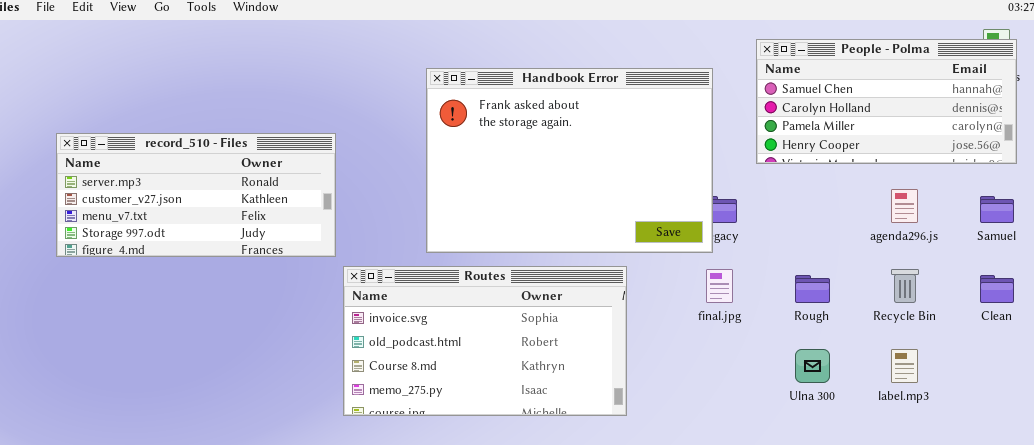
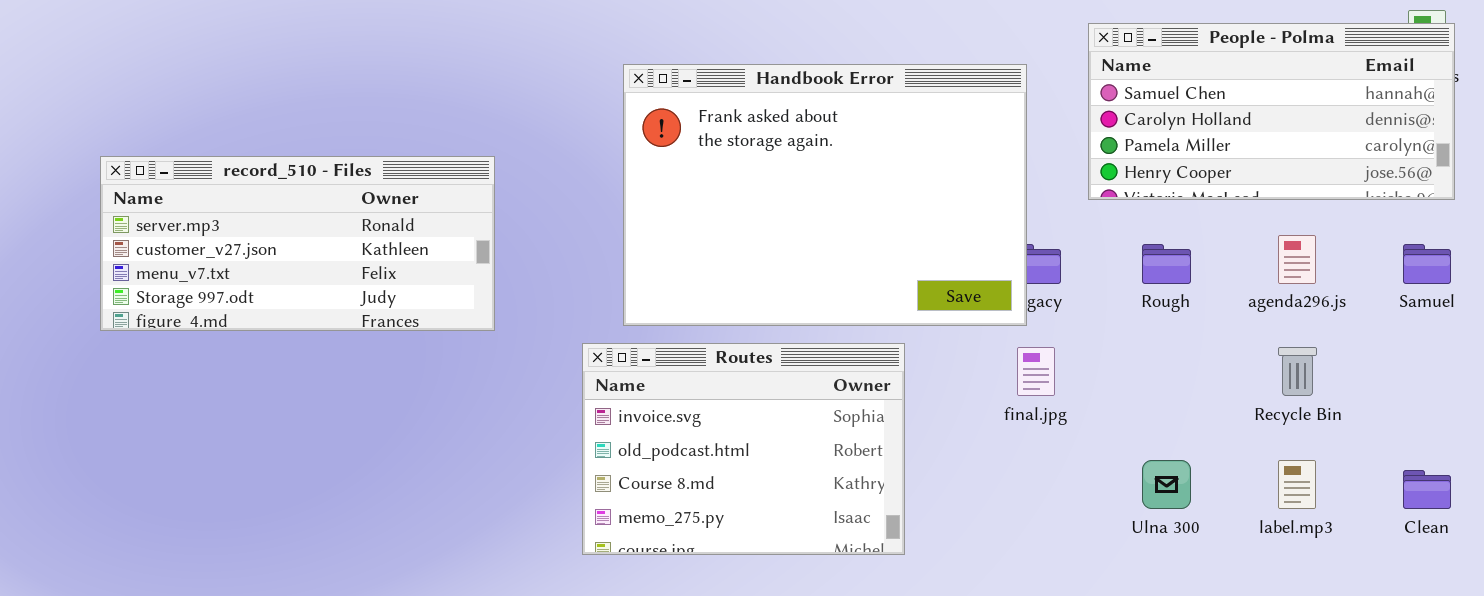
Routes: [343,266,627,416] -> [582,343,905,555], resized
Rough: [795,275,830,303] -> [1142,244,1191,284], moved
Clean: [980,275,1014,303] -> [1403,470,1451,509], moved

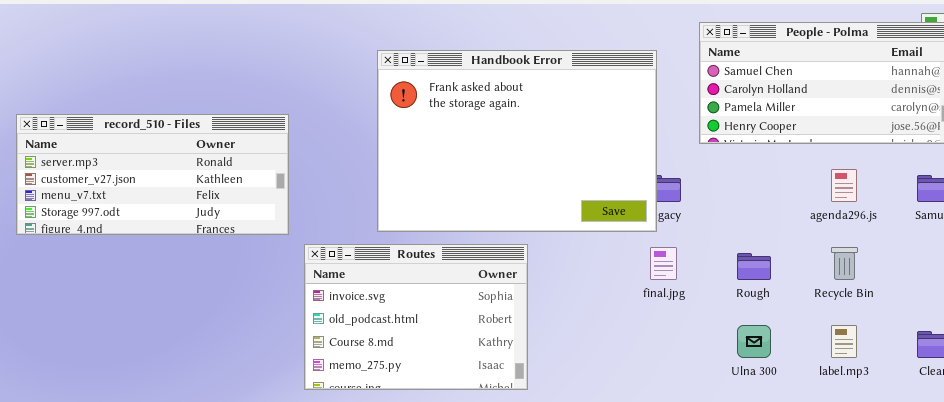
Rough: [1142,244,1191,284] -> [737,253,771,280], moved
Routes: [582,343,905,555] -> [304,244,528,390], moved

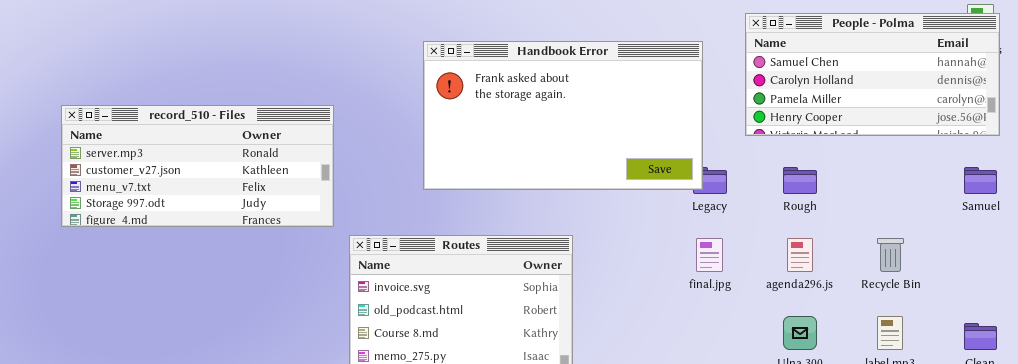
Handbook Error: [377,50,657,232] -> [423,41,703,190], resized
agenda296.js: [831,169,857,202] -> [787,238,813,272], moved
Rough: [737,253,771,280] -> [783,167,817,194], moved

